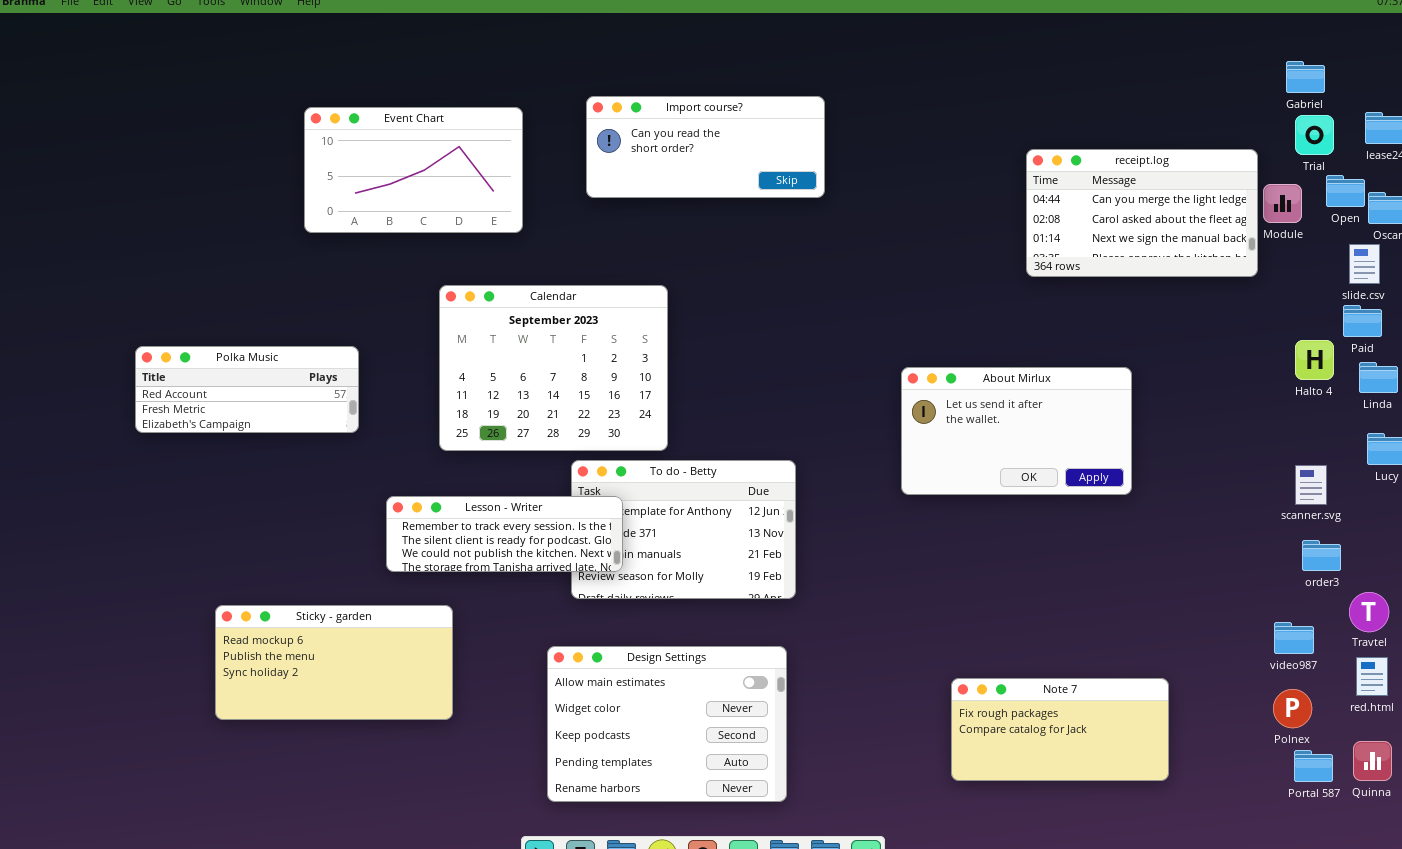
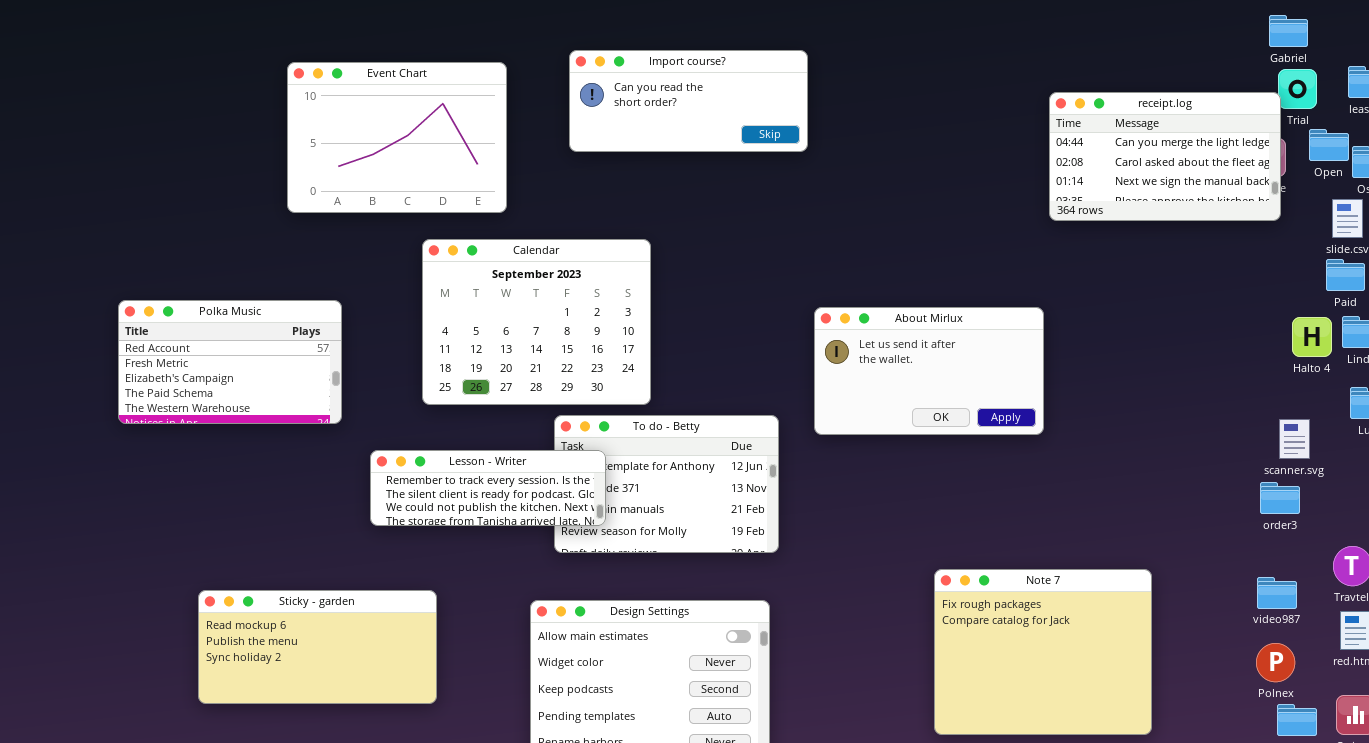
Event Chart: [304,107,523,233] -> [287,62,507,213], resized
receipt.log: [1026,149,1258,277] -> [1049,92,1281,221], moved
Halto 4: [1295,340,1334,380] -> [1292,317,1332,357], moved
Polka Music: [135,346,359,433] -> [118,300,342,424], resized
About Mirlux: [901,367,1132,495] -> [814,307,1044,435], moved
order3: [1302,540,1341,571] -> [1260,482,1300,514], moved
Sticky - garden: [215,605,453,720] -> [198,590,437,704], moved
Note 7: [951,678,1169,781] -> [934,569,1152,735], resized

